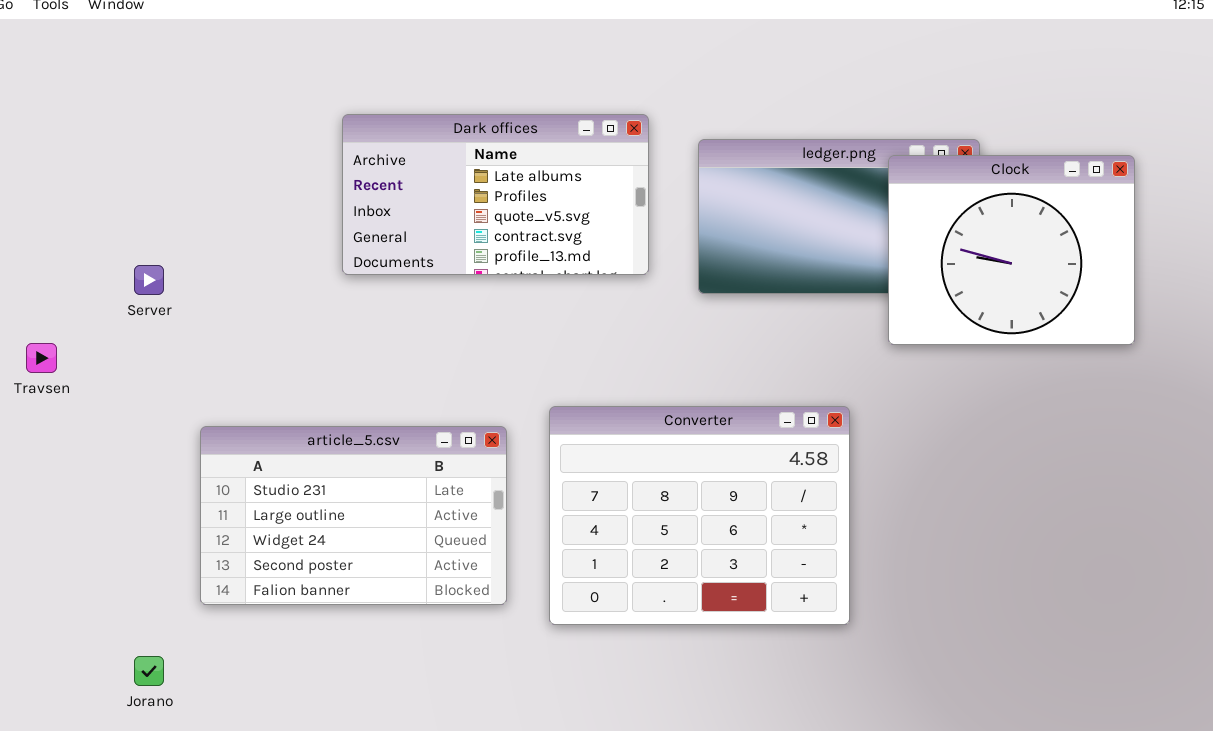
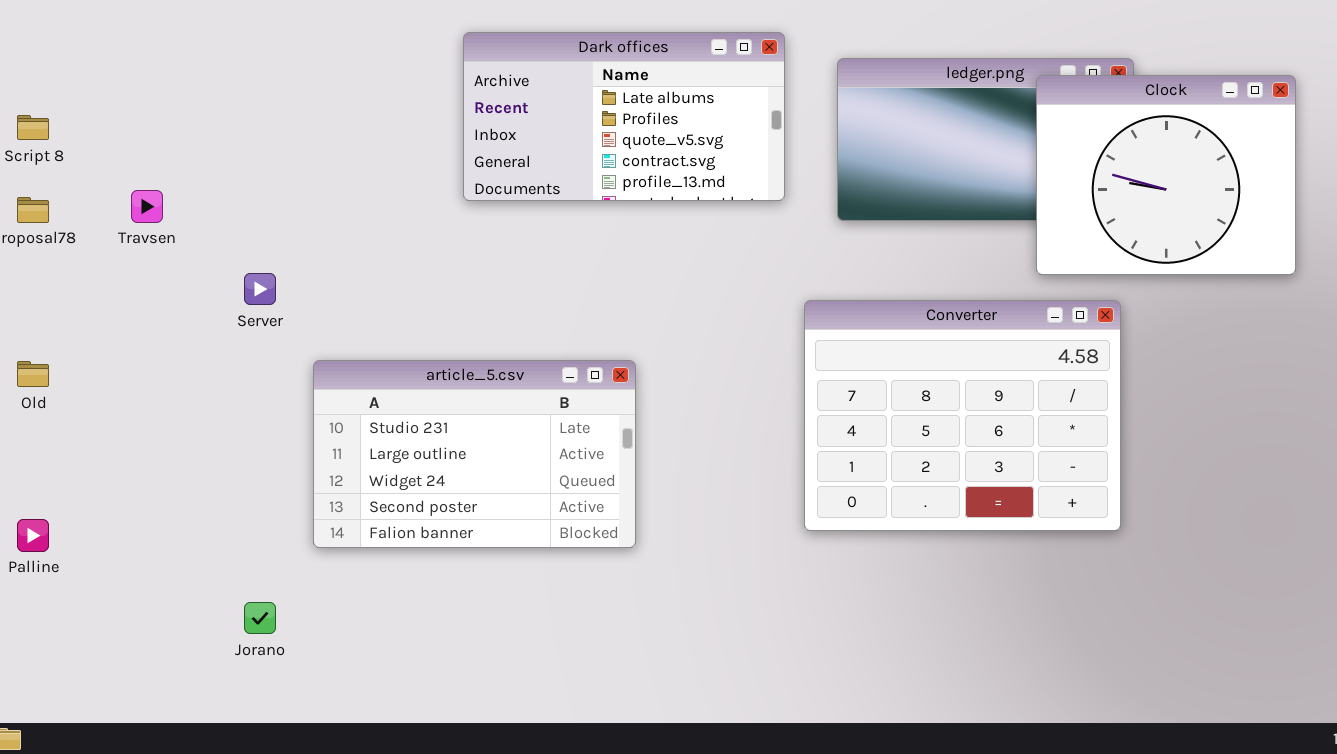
Server: [134,265,164,295] -> [244,273,276,305], moved
Travsen: [26,343,57,373] -> [131,190,163,223], moved
Converter: [549,406,850,625] -> [804,300,1121,531], moved

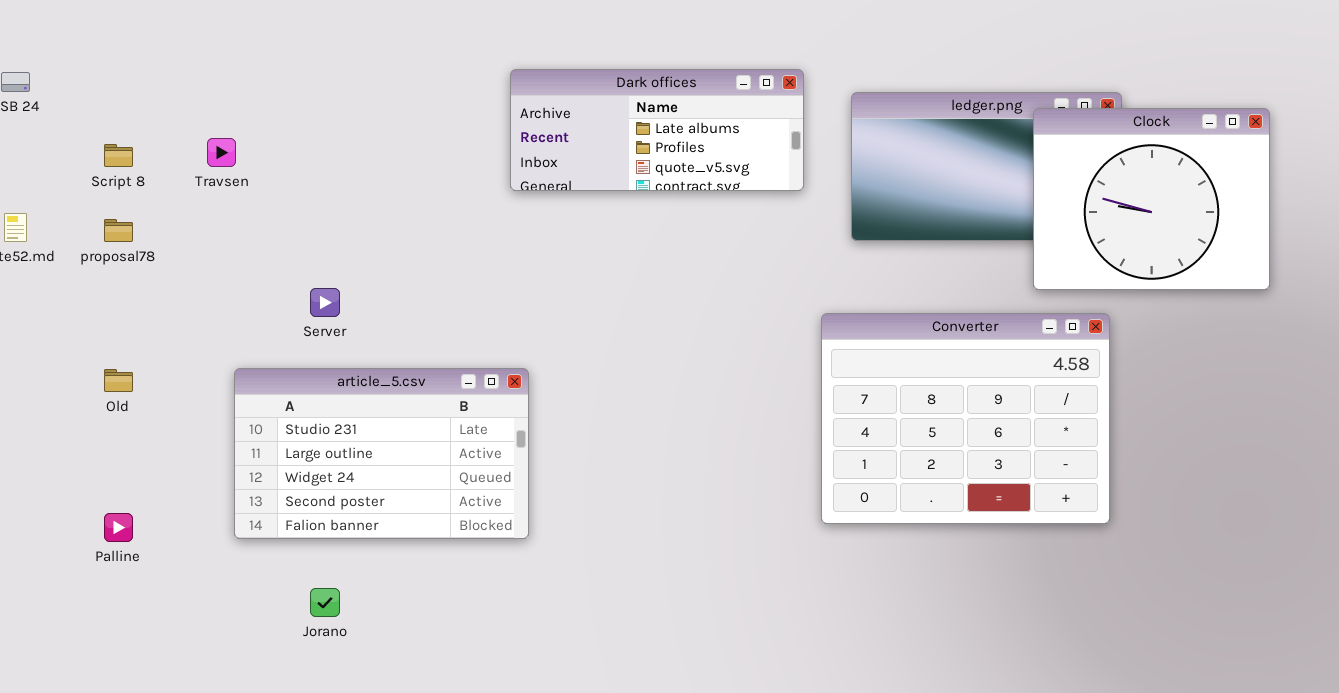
Dark offices: [463,32,785,201] -> [510,69,804,191], resized
Travsen: [131,190,163,223] -> [207,138,236,167], moved
article_5.csv: [313,360,636,548] -> [234,368,529,539], moved

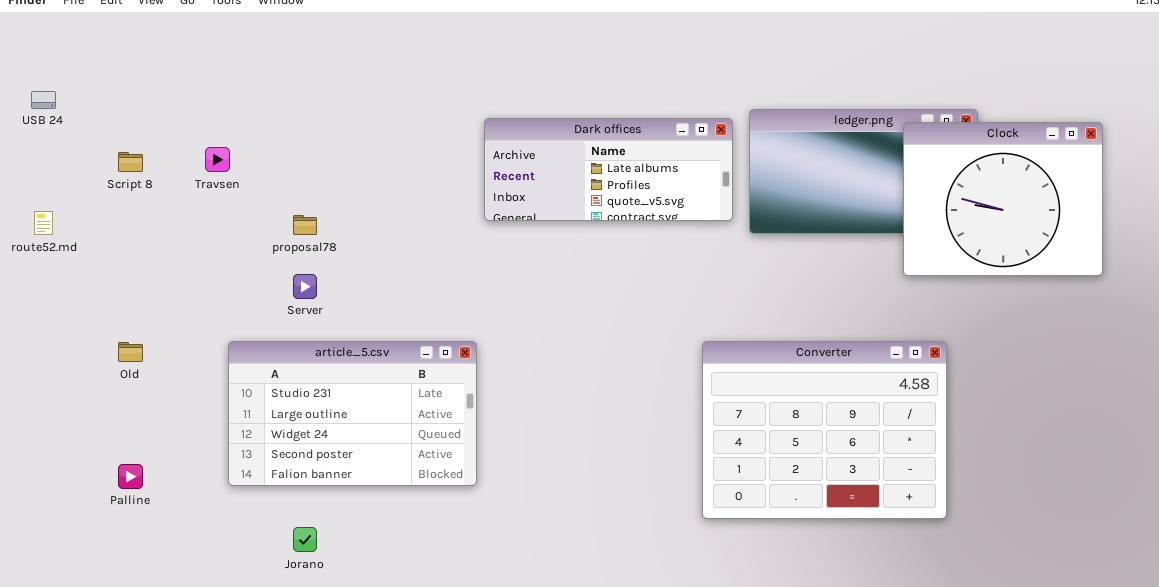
Dark offices: [510,69,804,191] -> [484,118,733,221], moved
proposal78: [104,219,133,242] -> [293,215,317,235], moved
Converter: [821,313,1110,524] -> [702,341,947,519], moved

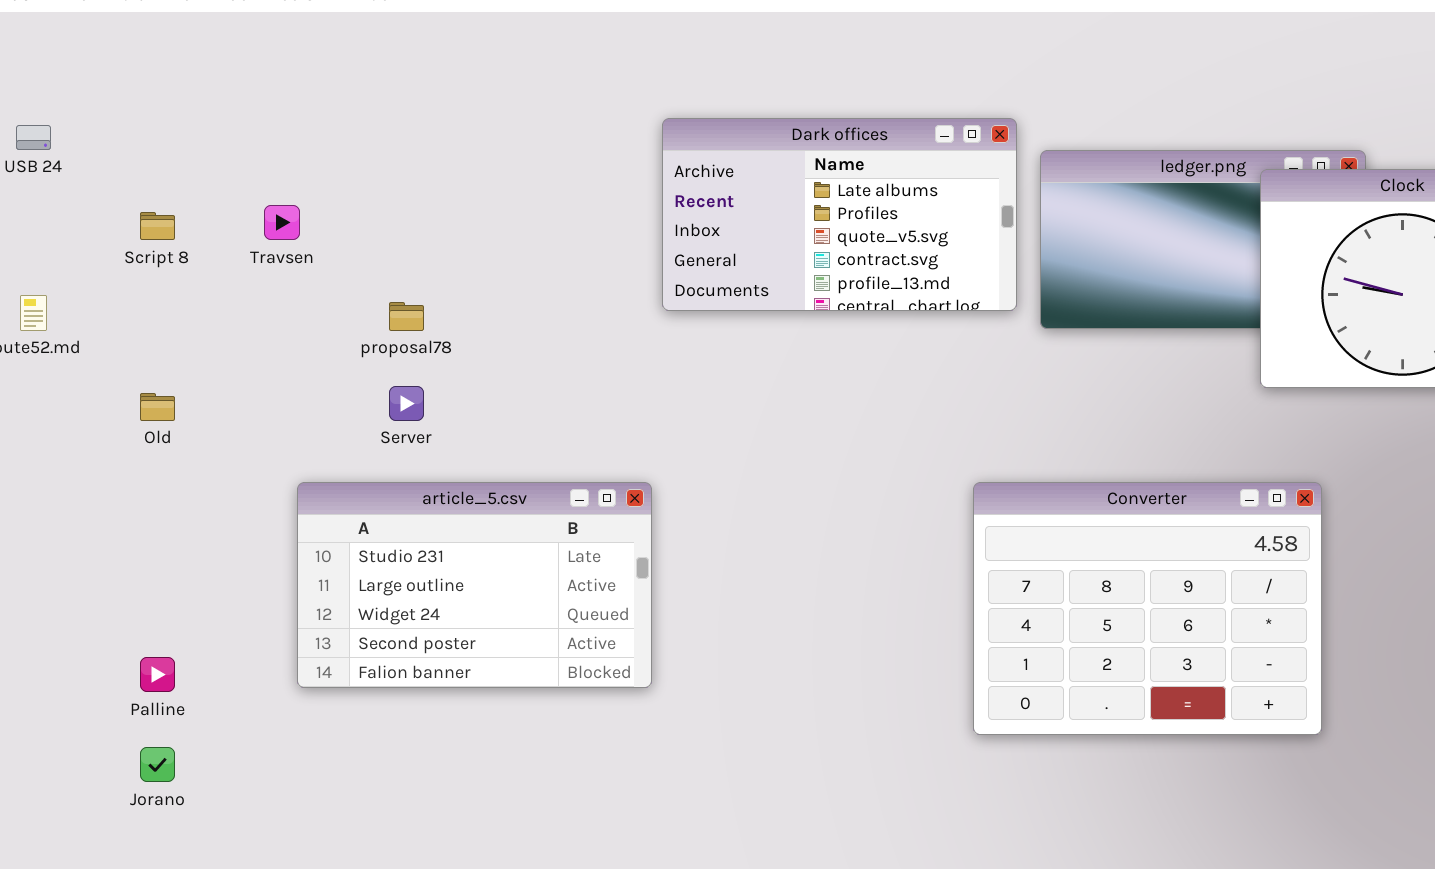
Dark offices: [484,118,733,221] -> [662,118,1017,311], resized
Old: [118,342,143,362] -> [140,393,175,421], moved
Jorano: [293,527,317,552] -> [140,747,175,782], moved

